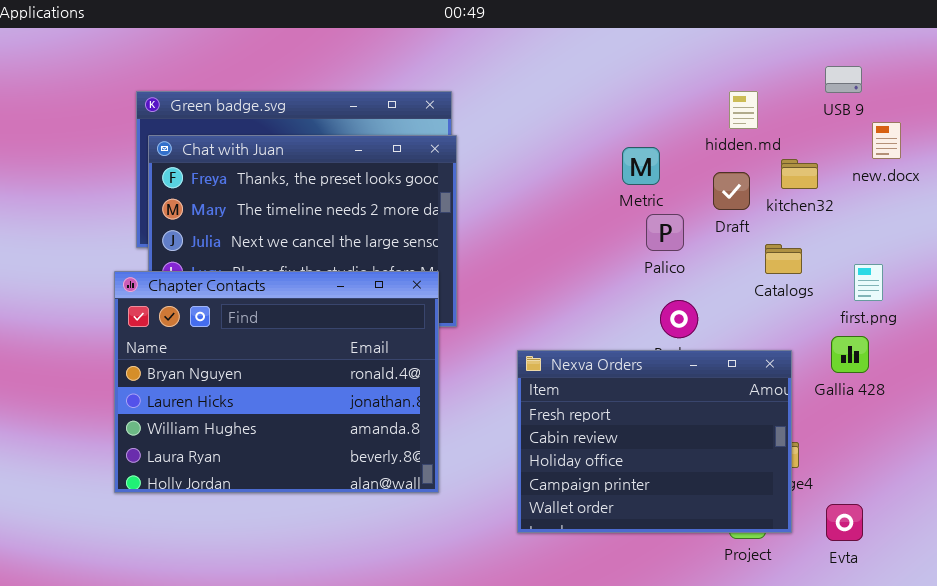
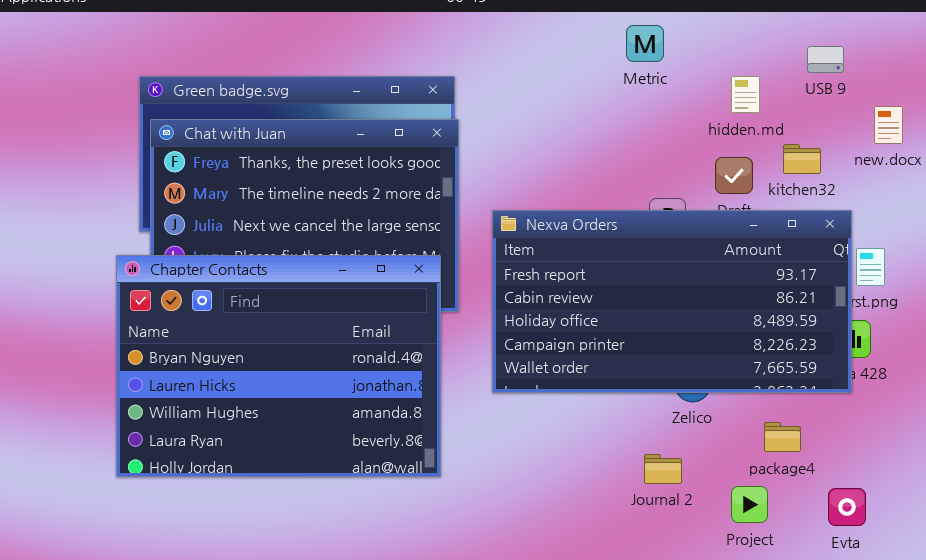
USB 9: [825,66,862,93] -> [807,46,844,73], moved
Metric: [622,147,660,185] -> [626,25,664,62], moved
Nexva Orders: [517,350,792,533] -> [492,210,852,393], moved, resized

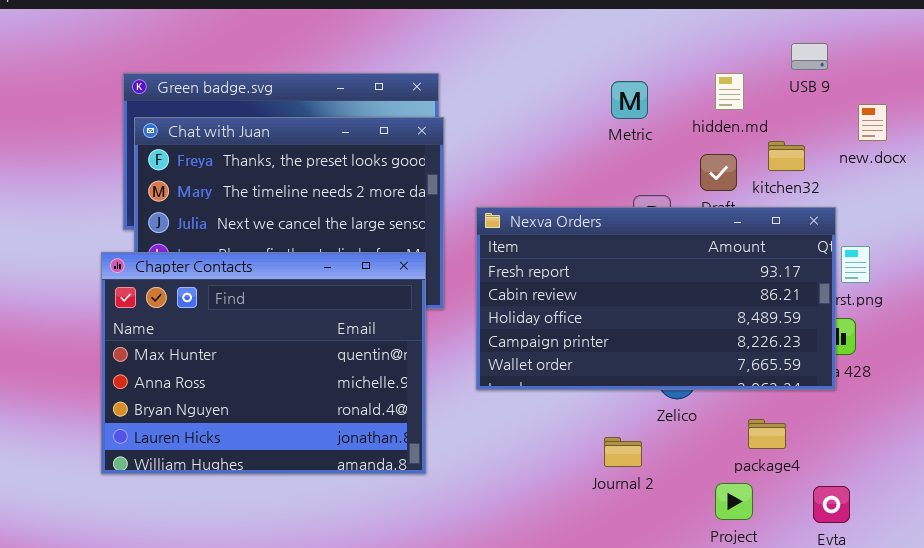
Metric: [626,25,664,62] -> [611,81,648,119], moved
Chapter Contacts: [116,255,441,477] -> [101,252,426,474], scrolled up 2 rows
Journal 2: [644,454,682,484] -> [604,437,642,467], moved

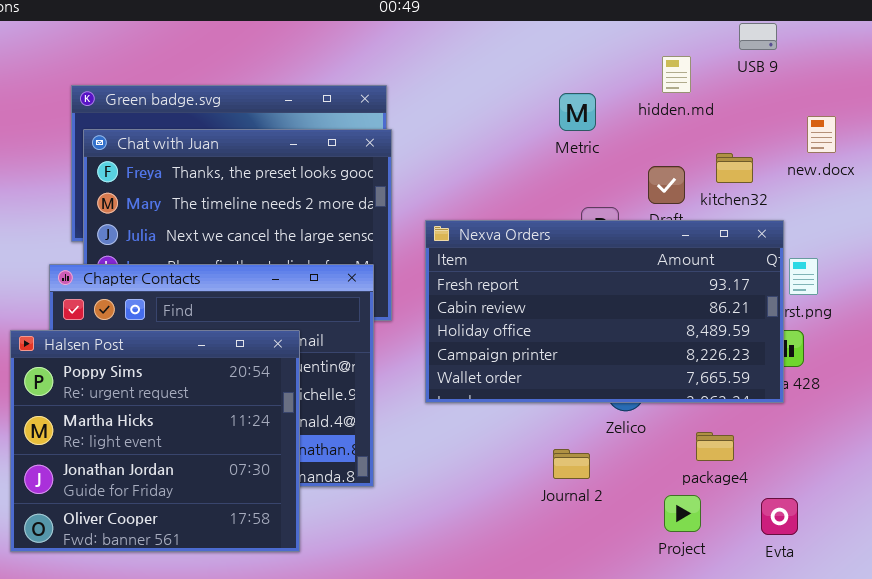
USB 9: [791,43,828,70] -> [739,23,777,50], moved
hidden.md: [715,73,744,110] -> [662,56,691,93], moved
Halsen Post: none -> [10,330,300,552], opened

